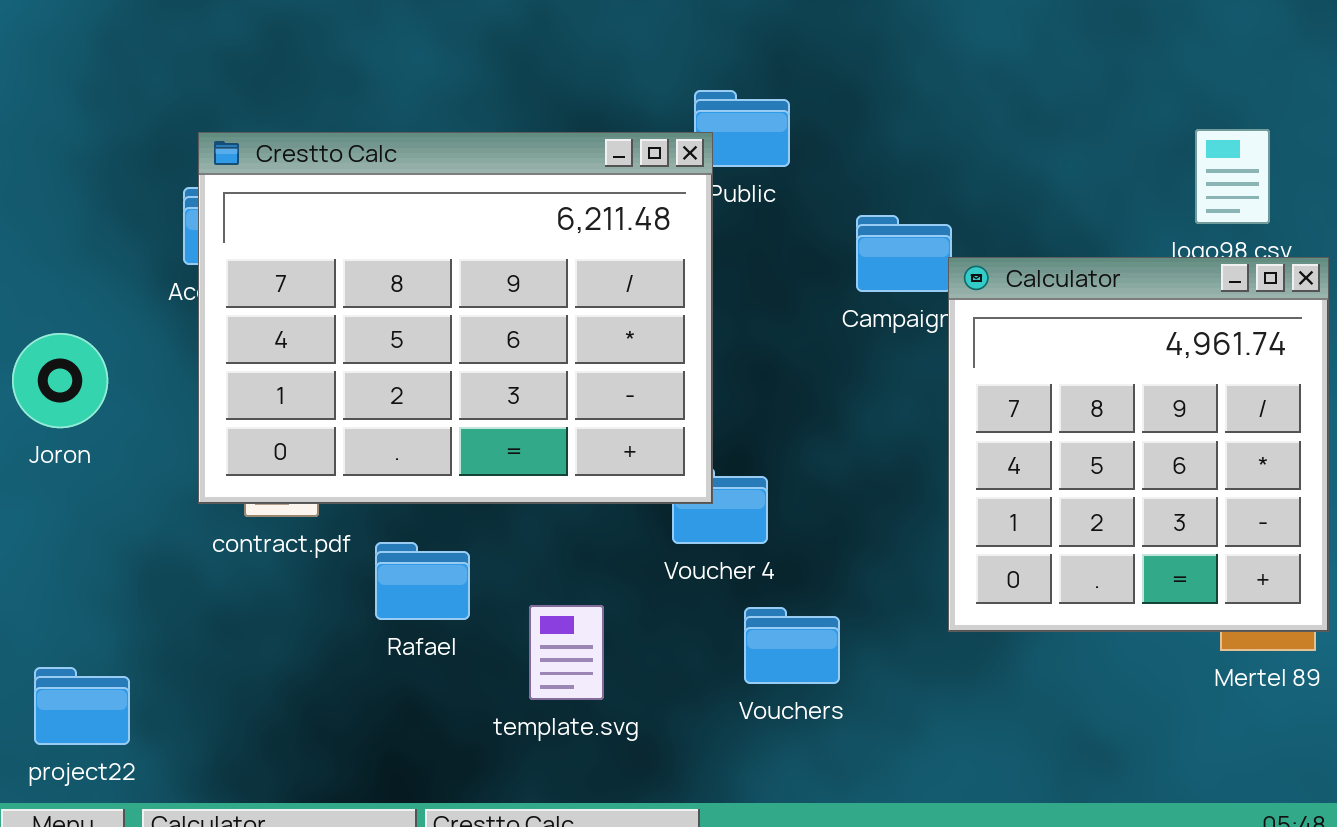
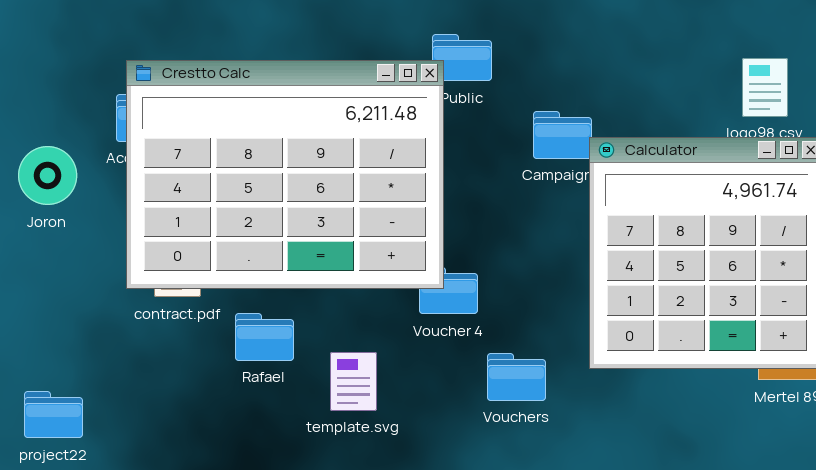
Joron: [12,333,108,428] -> [18,146,77,205], moved
Vouchers: [744,607,840,684] -> [487,353,546,401], moved

